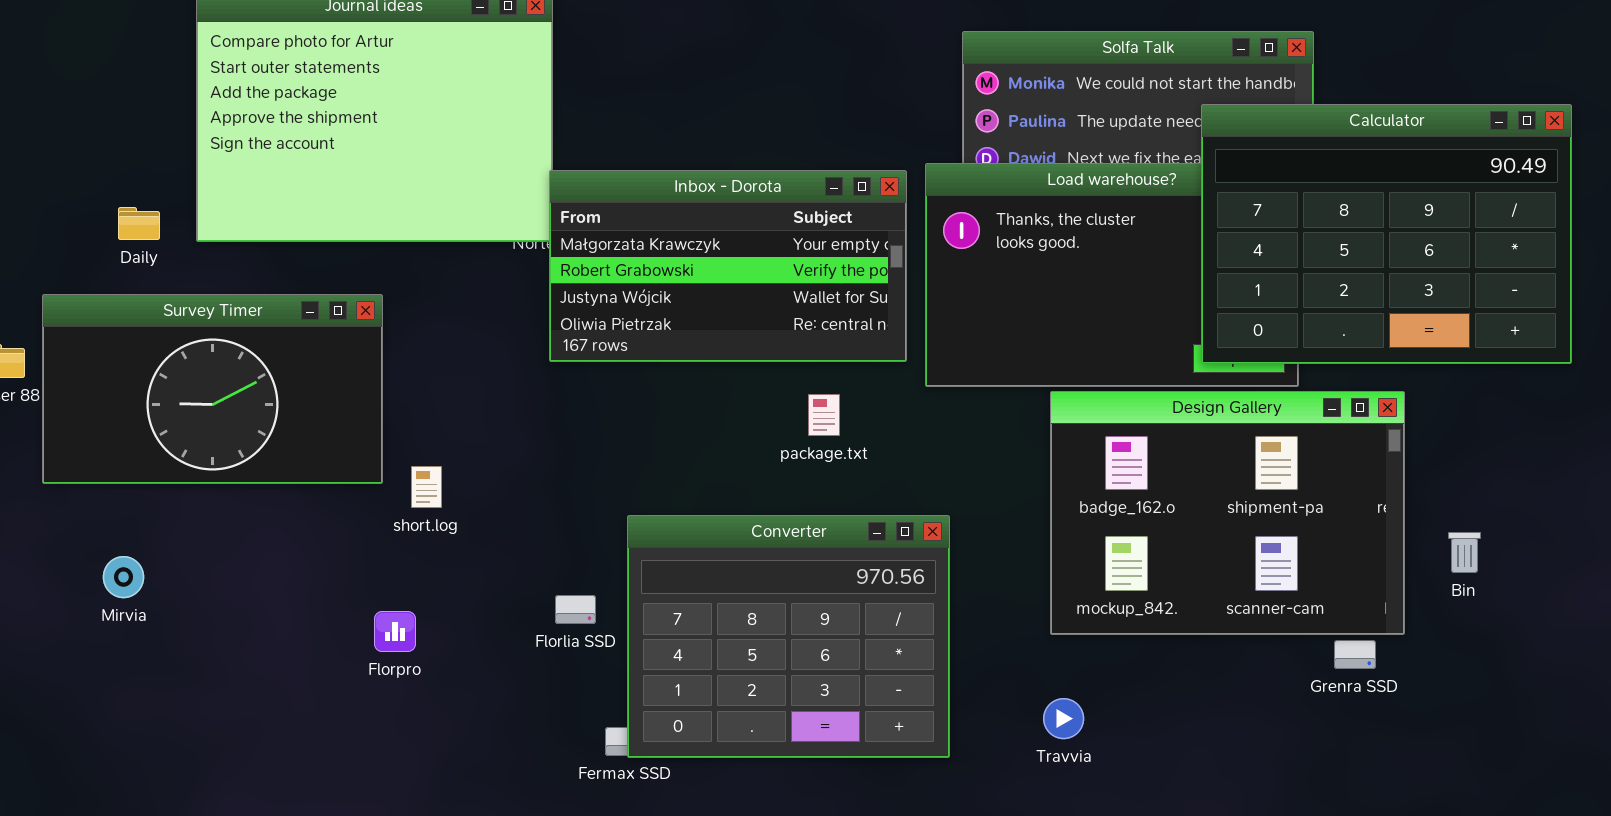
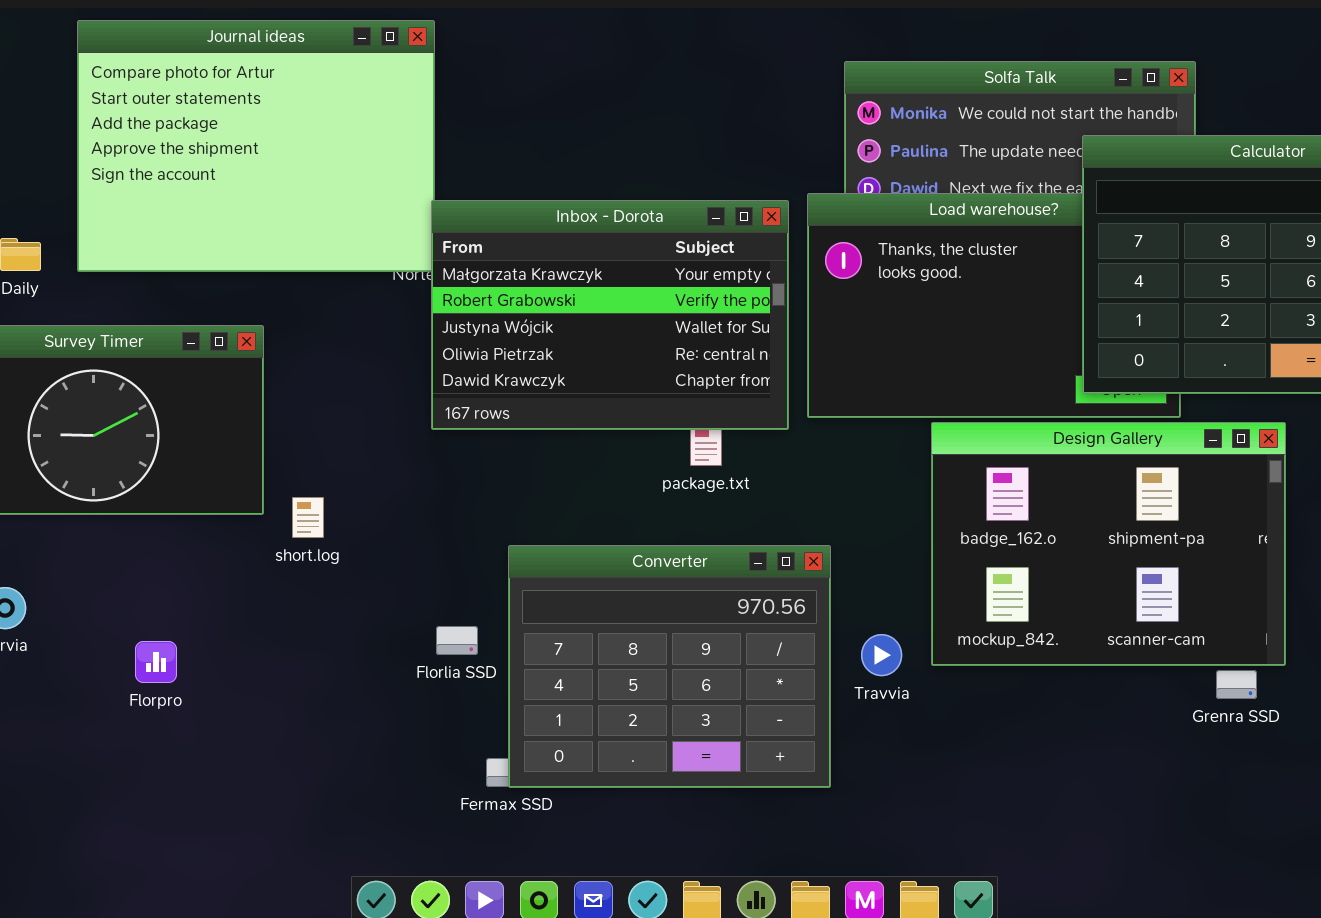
Inbox - Dorota: [549,170,907,362] -> [431,200,789,430], resized
Florpro: [374,611,416,652] -> [135,641,177,683], moved
Travvia: [1043,698,1084,739] -> [861,634,902,676], moved

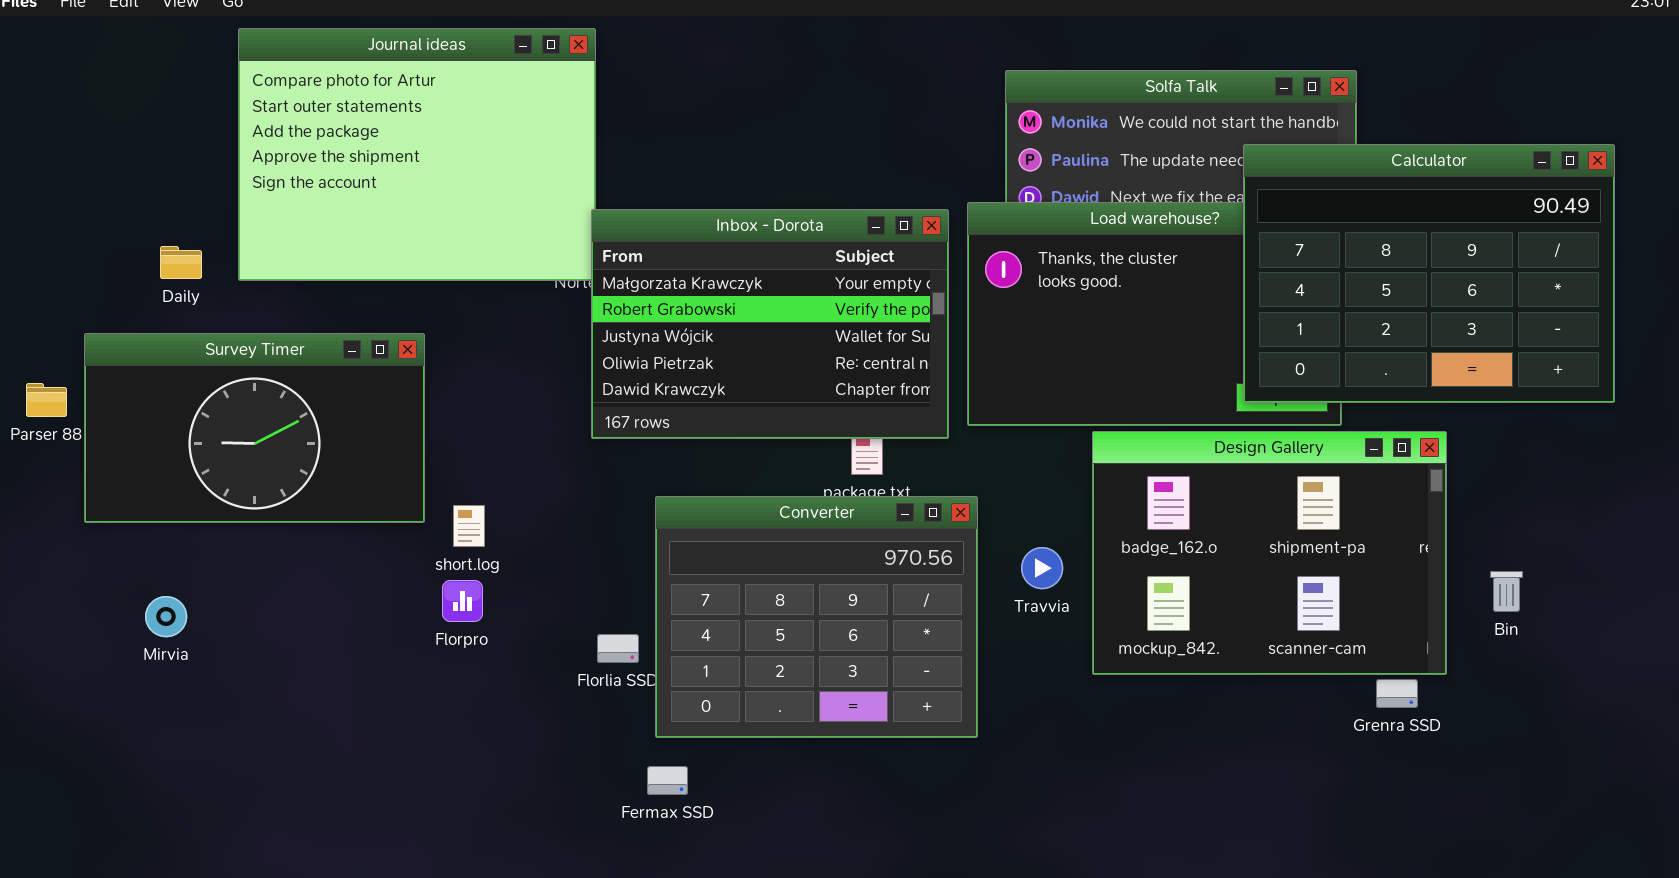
Converter: [508,545,831,788] -> [655,496,978,738], moved
Travvia: [861,634,902,676] -> [1021,547,1063,589], moved
Florpro: [135,641,177,683] -> [442,580,483,622], moved

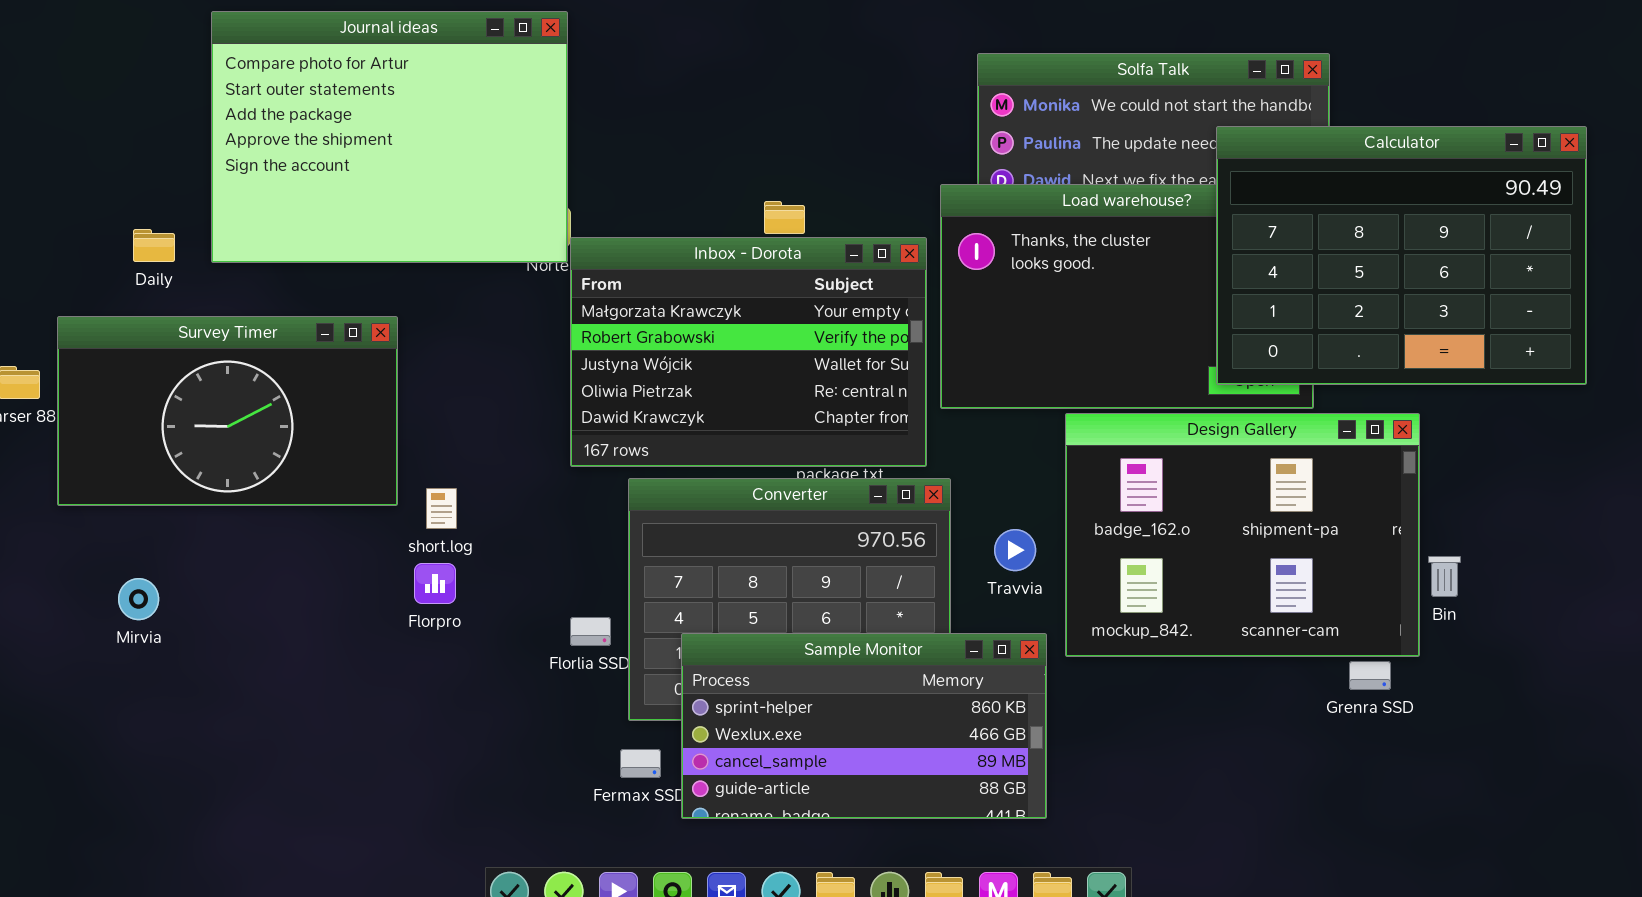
Inbox - Dorota: [591,209,949,439] -> [570,237,927,467], moved
Bin: [1490,571,1523,612] -> [1428,556,1461,597], moved
Sample Monitor: none -> [681,633,1047,819], opened

